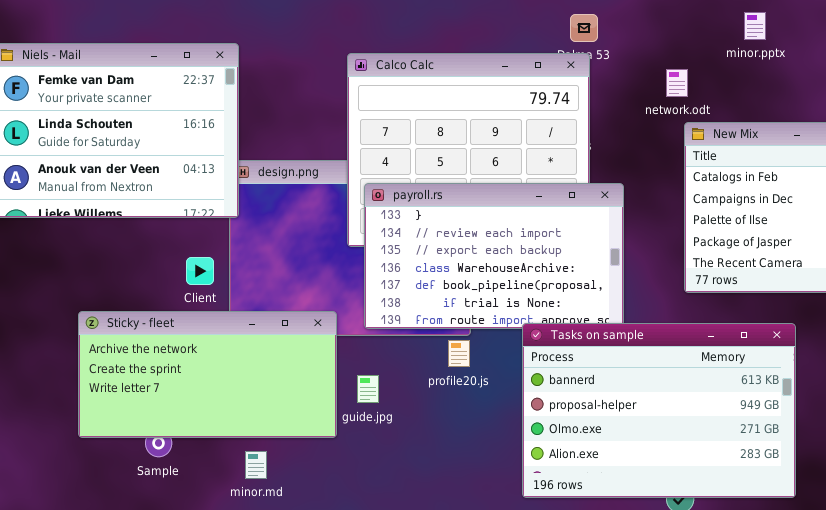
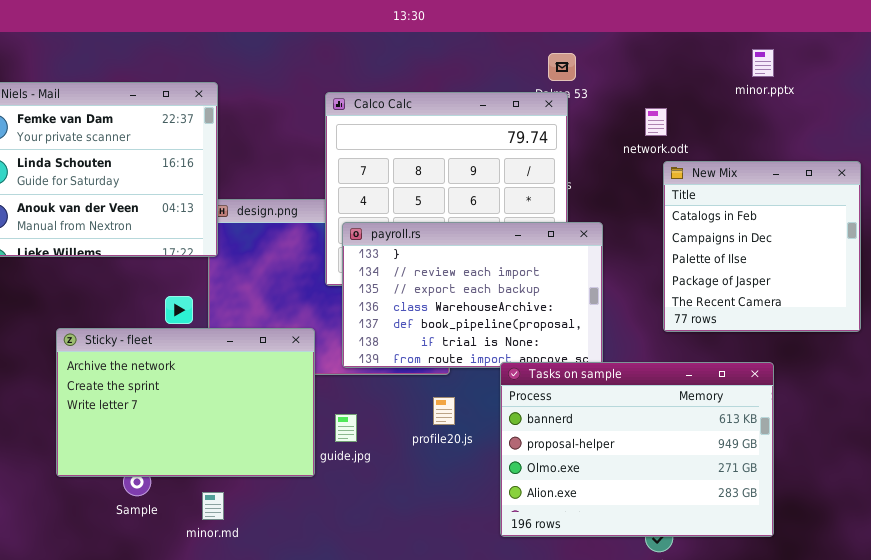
minor.pptx: [744,12,766,40] -> [752,49,774,77], moved
Sticky - fleet: [78,311,337,438] -> [56,328,315,477], resized
profile20.js: [448,340,470,367] -> [433,397,455,425], moved
minor.md: [245,451,267,479] -> [202,492,224,520], moved

